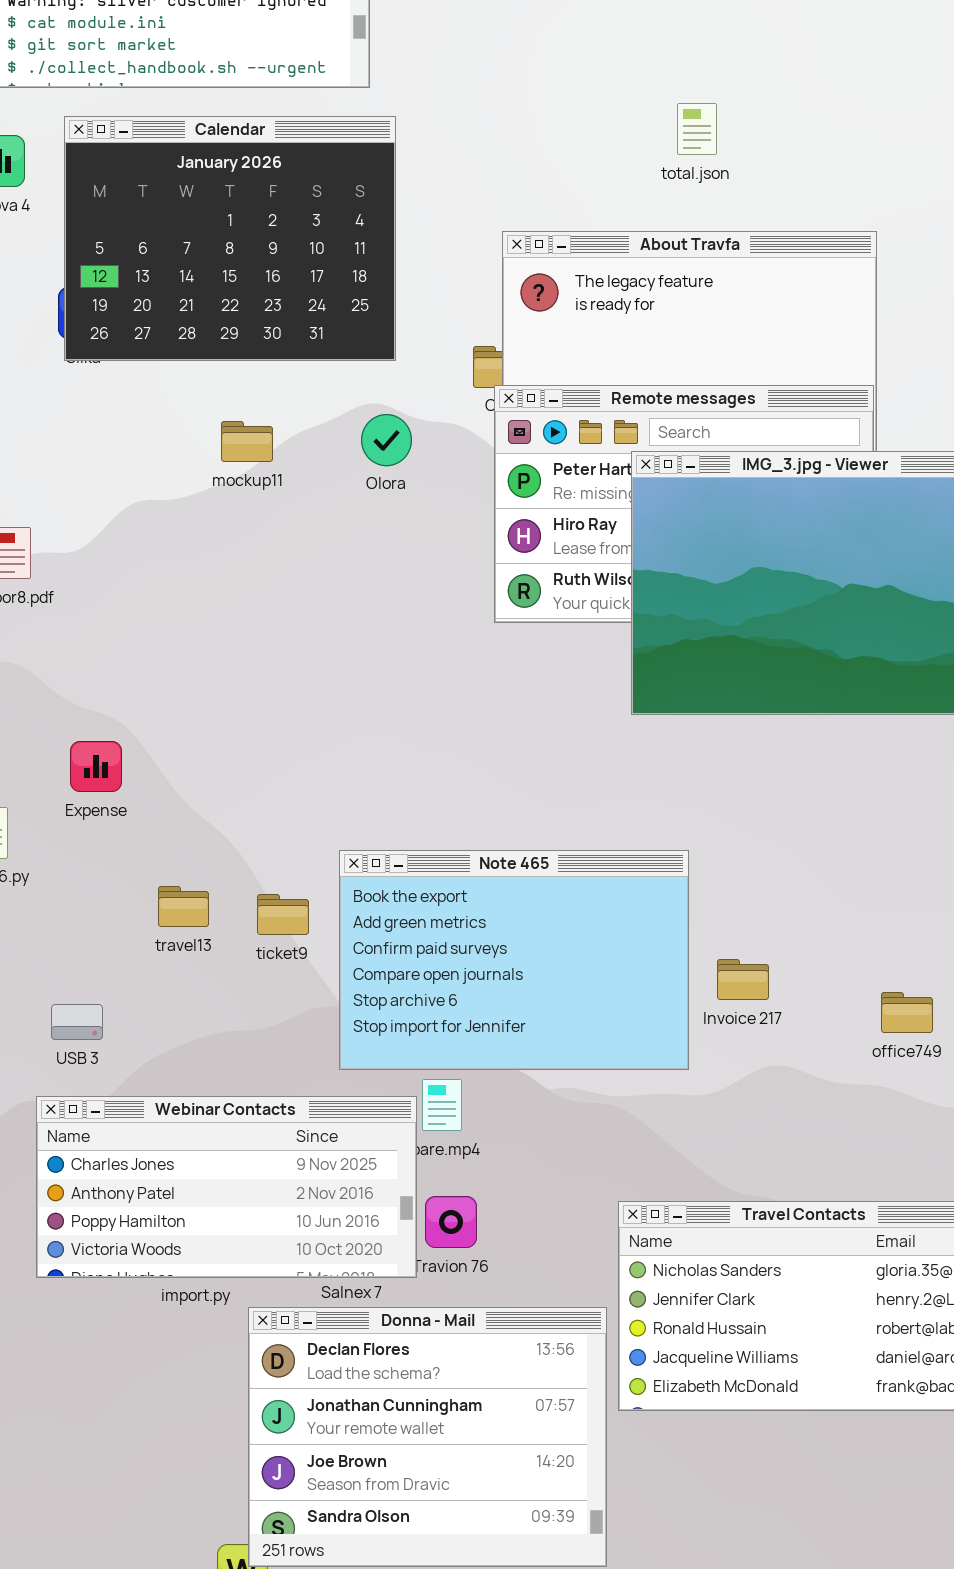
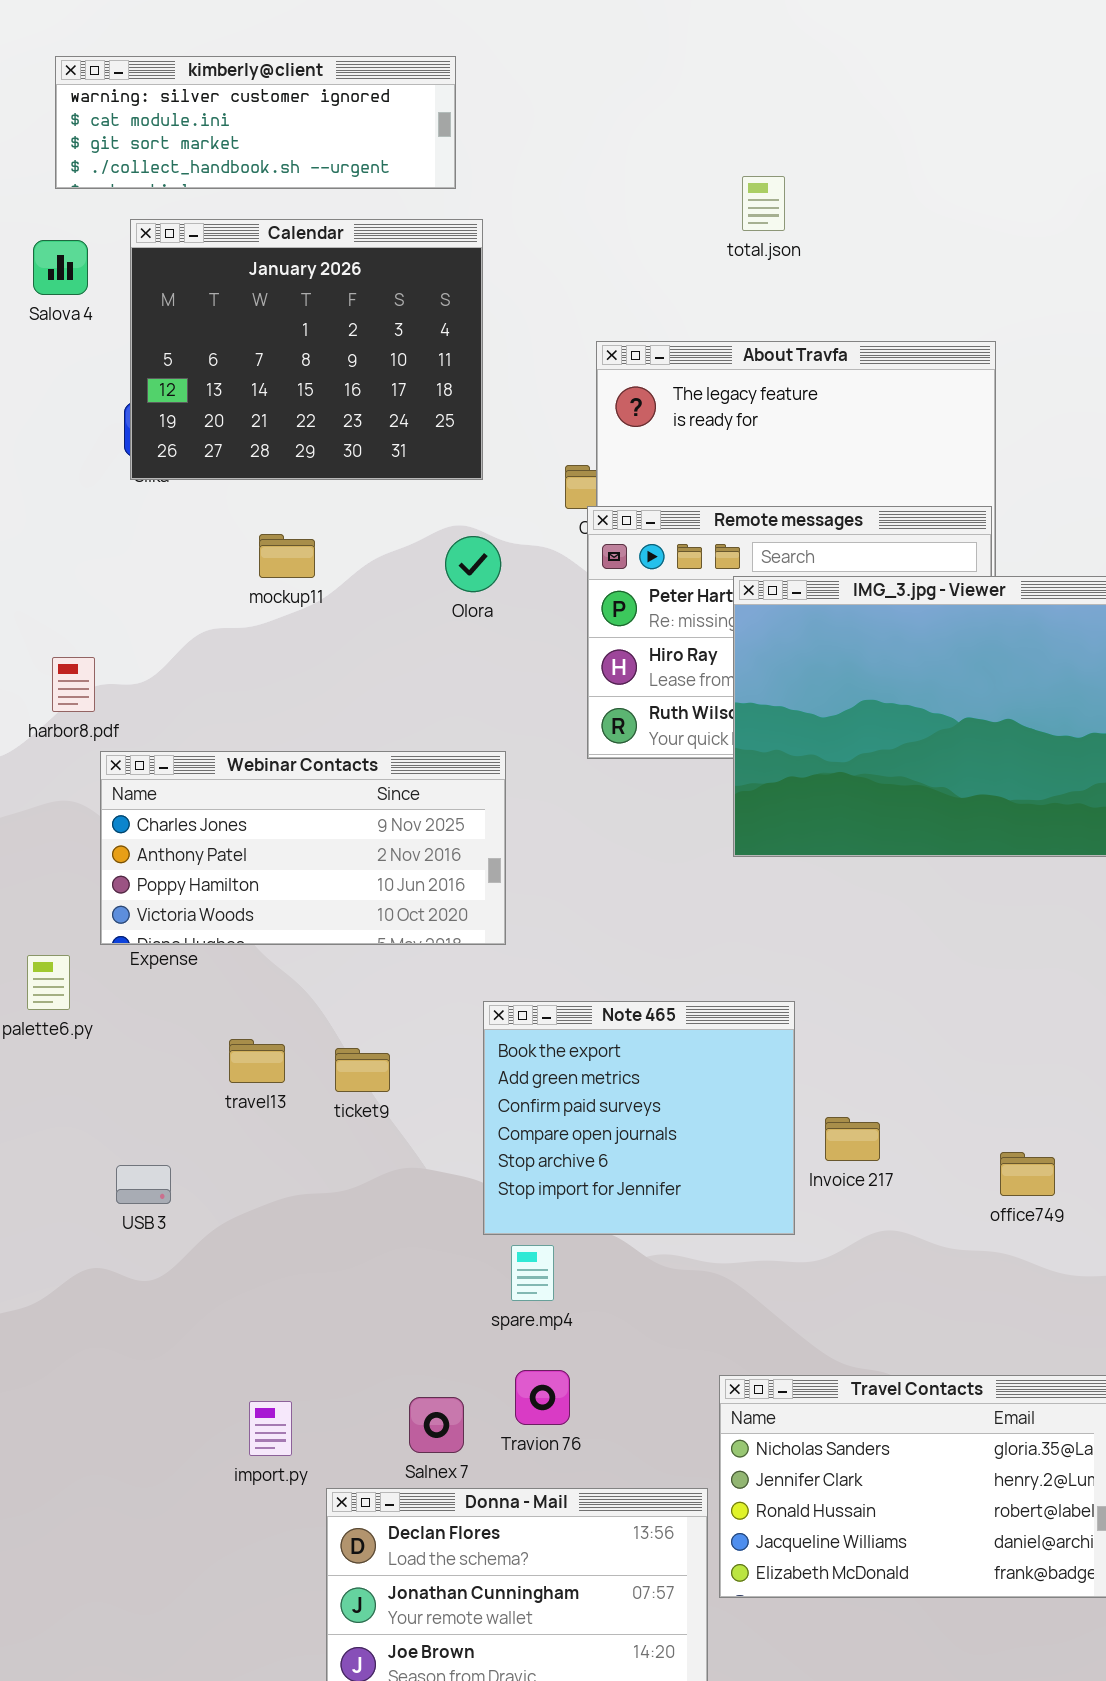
total.json: [677,103,717,155] -> [742,176,785,231], moved
mockup11: [221,421,273,462] -> [259,534,315,578], moved
Note 465: [339,850,689,1070] -> [483,1001,795,1235], resized
Webinar Contacts: [36,1096,417,1278] -> [100,751,506,945], moved

